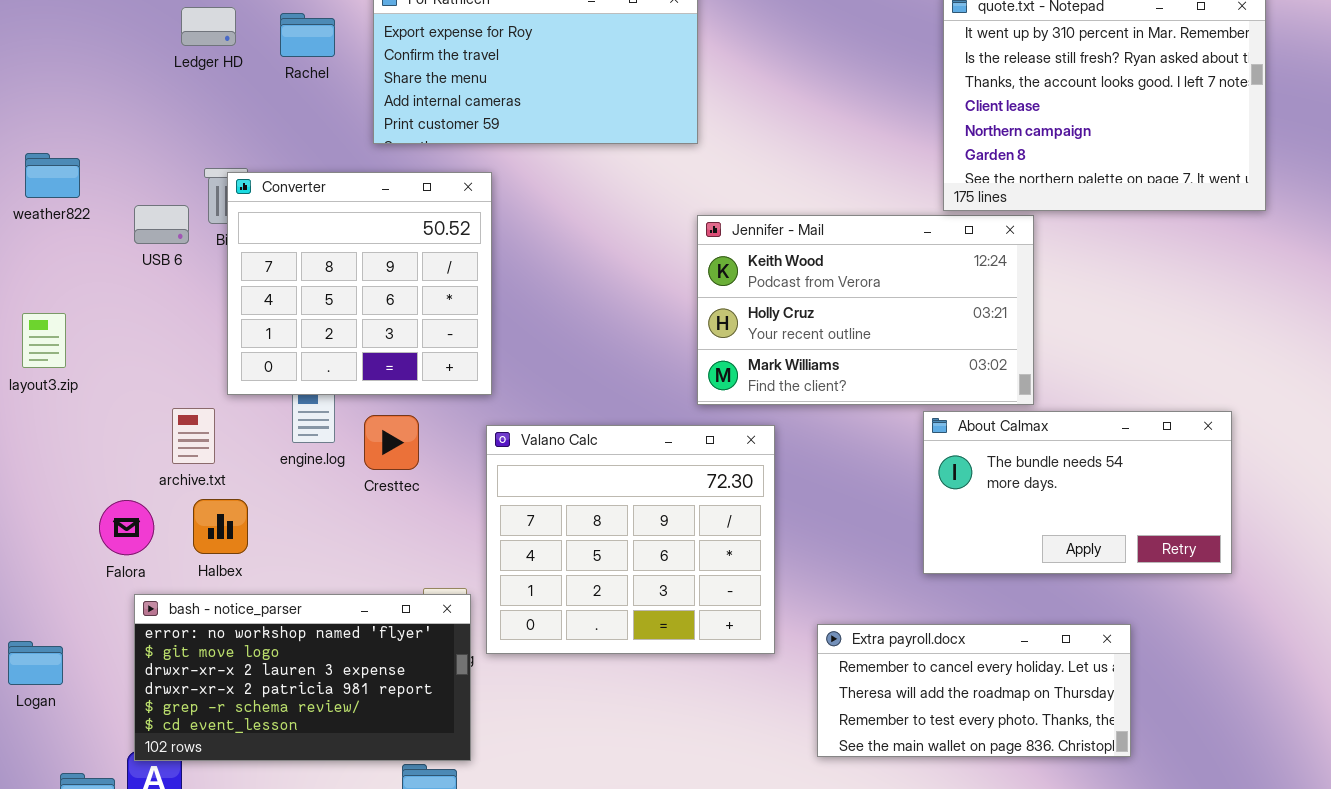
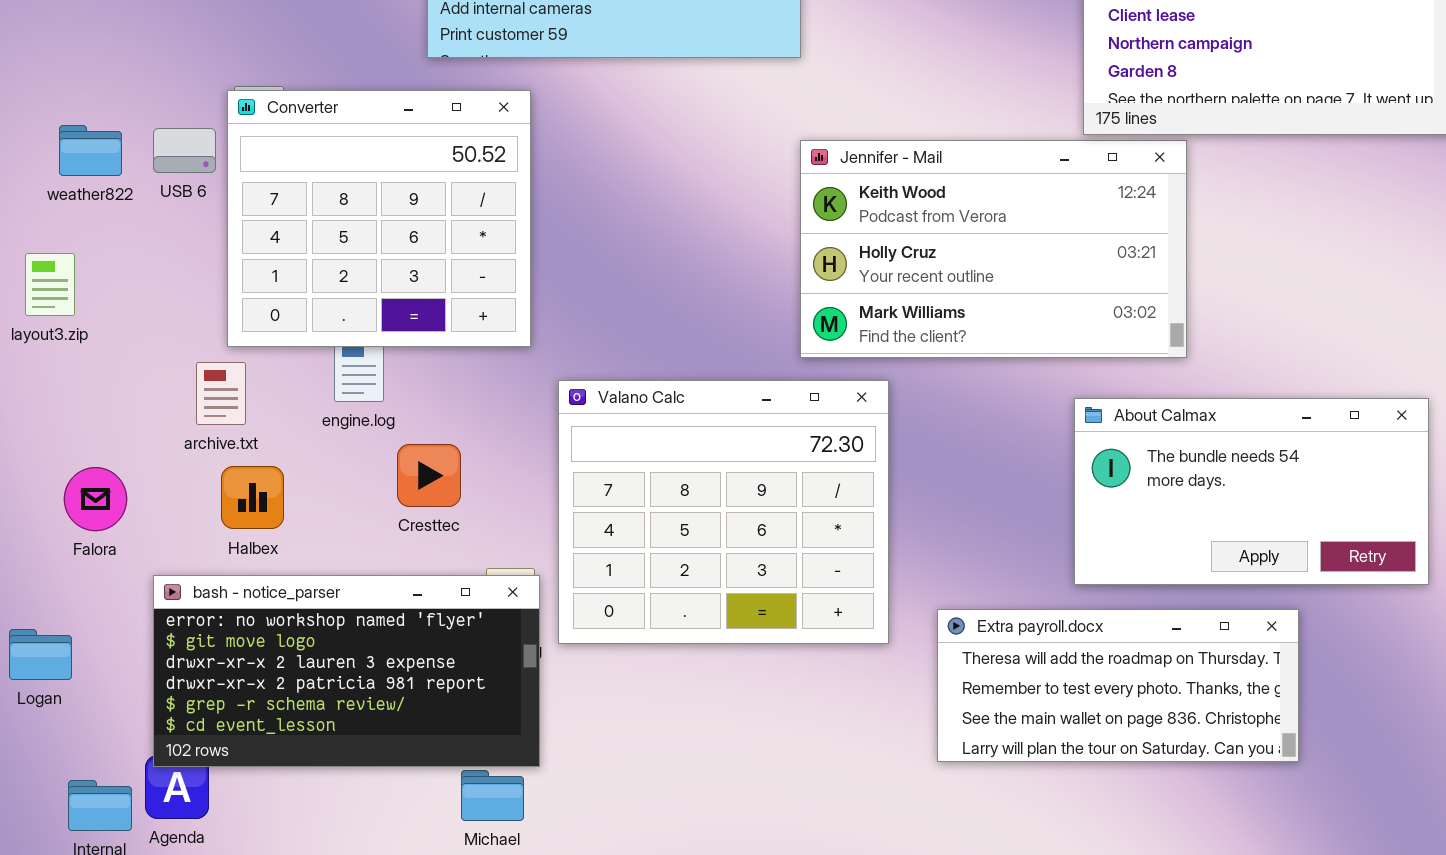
weather822: [25,153,80,198] -> [59,125,122,176], moved
Converter: [227,172,492,395] -> [227,90,531,347], moved
About Calmax: [923,411,1232,574] -> [1074,398,1429,585], moved
Cresttec: [364,415,419,470] -> [397,444,461,507], moved
Falora: [99,500,154,555] -> [64,467,127,531], moved
Extra payroll.docx: [817,624,1131,757] -> [937,609,1299,762], scrolled down 1 row

